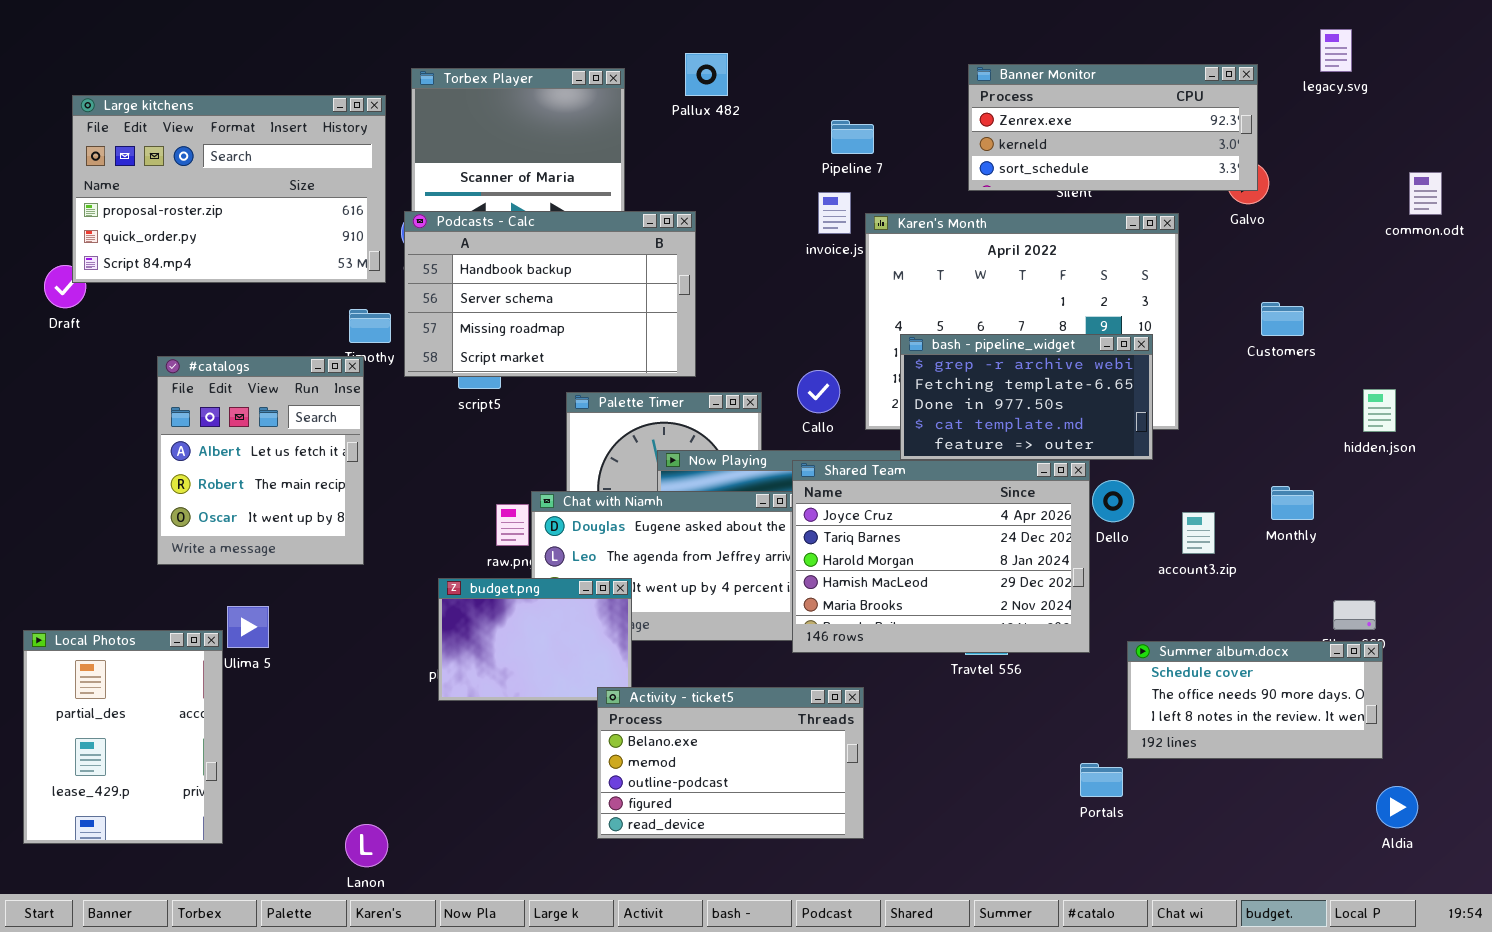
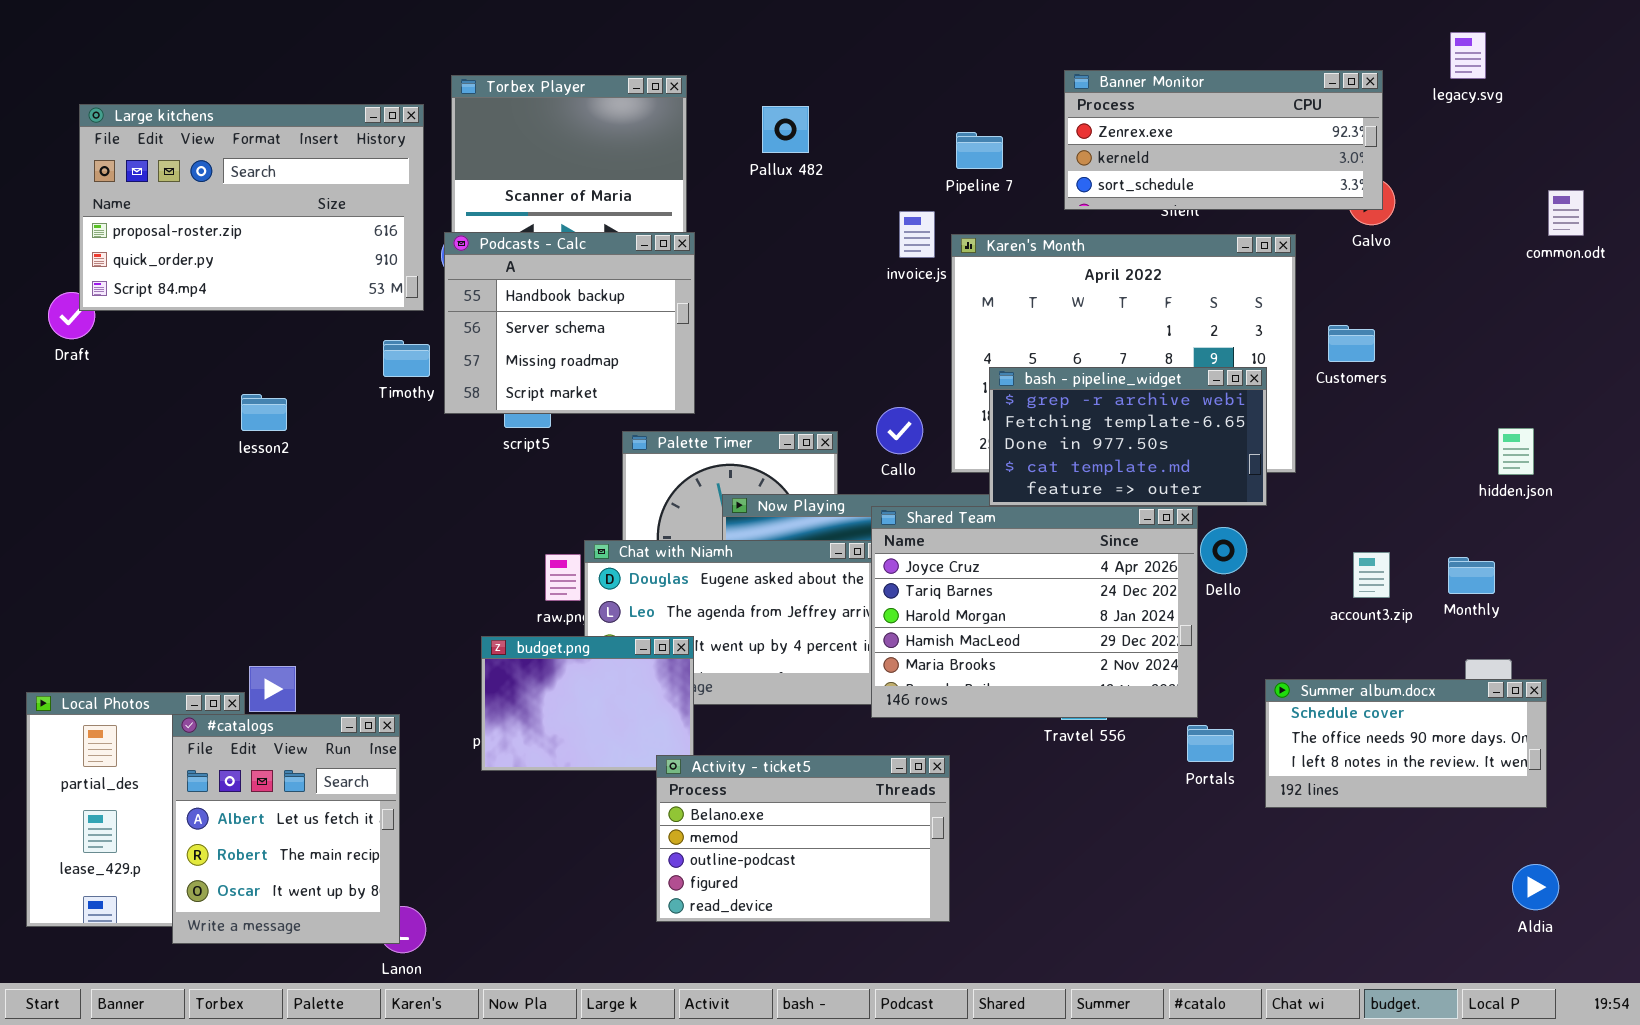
Pallux 482: [685,53,728,96] -> [762,106,809,153], moved
Pipeline 7: [831,120,874,154] -> [956,132,1003,169], moved
Podcasts - Calc: [404,211,696,377] -> [444,232,695,414], resized
Customers: [1261,302,1304,336] -> [1328,325,1375,362], moved
#catalogs: [157,356,364,565] -> [172,714,400,944], moved
Monthly: [1271,486,1314,520] -> [1448,557,1495,594], moved
account3.zip: [1182,512,1215,554] -> [1353,552,1390,598], moved
Summer album.docx: [1127,641,1383,759] -> [1265,679,1547,808], moved
Portals: [1080,763,1123,797] -> [1187,725,1234,762], moved

